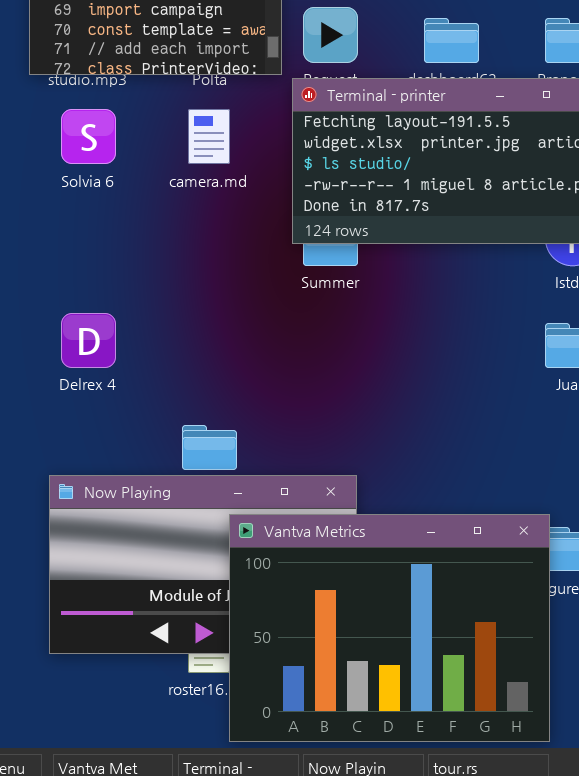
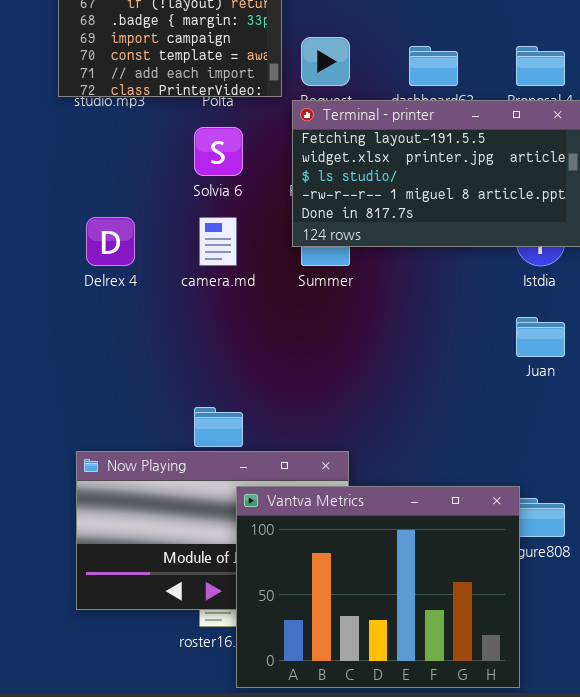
Solvia 6: [61,109,116,164] -> [194,127,243,176], moved
camera.md: [188,109,230,164] -> [199,217,237,266], moved
Delrex 4: [61,313,116,368] -> [86,217,135,266], moved

